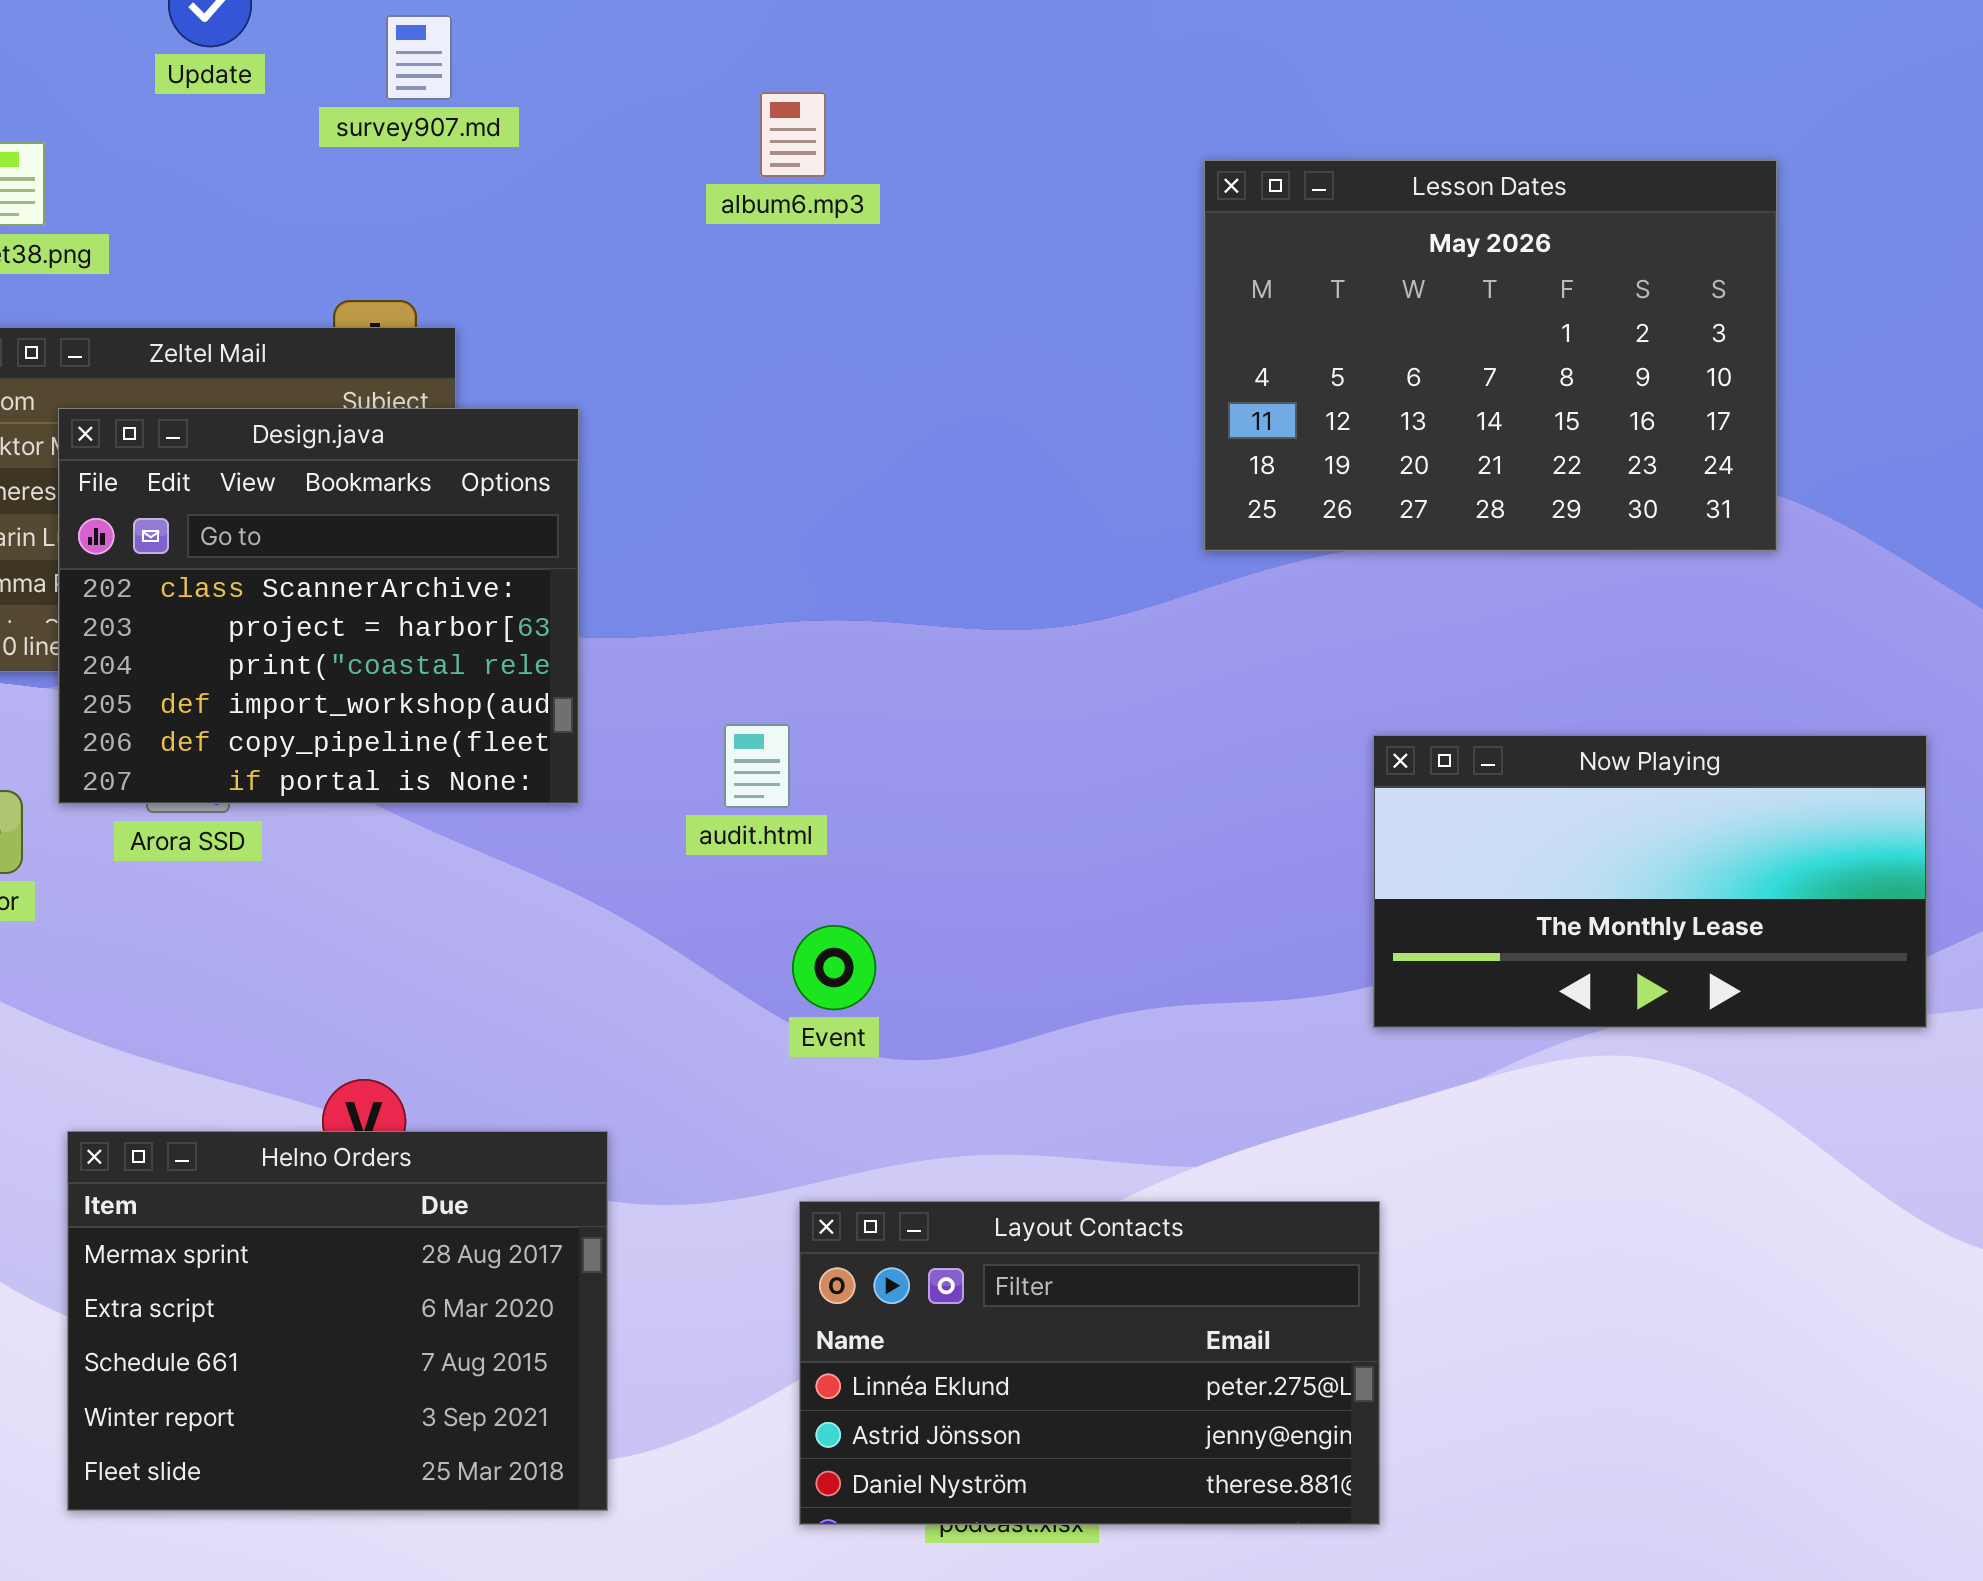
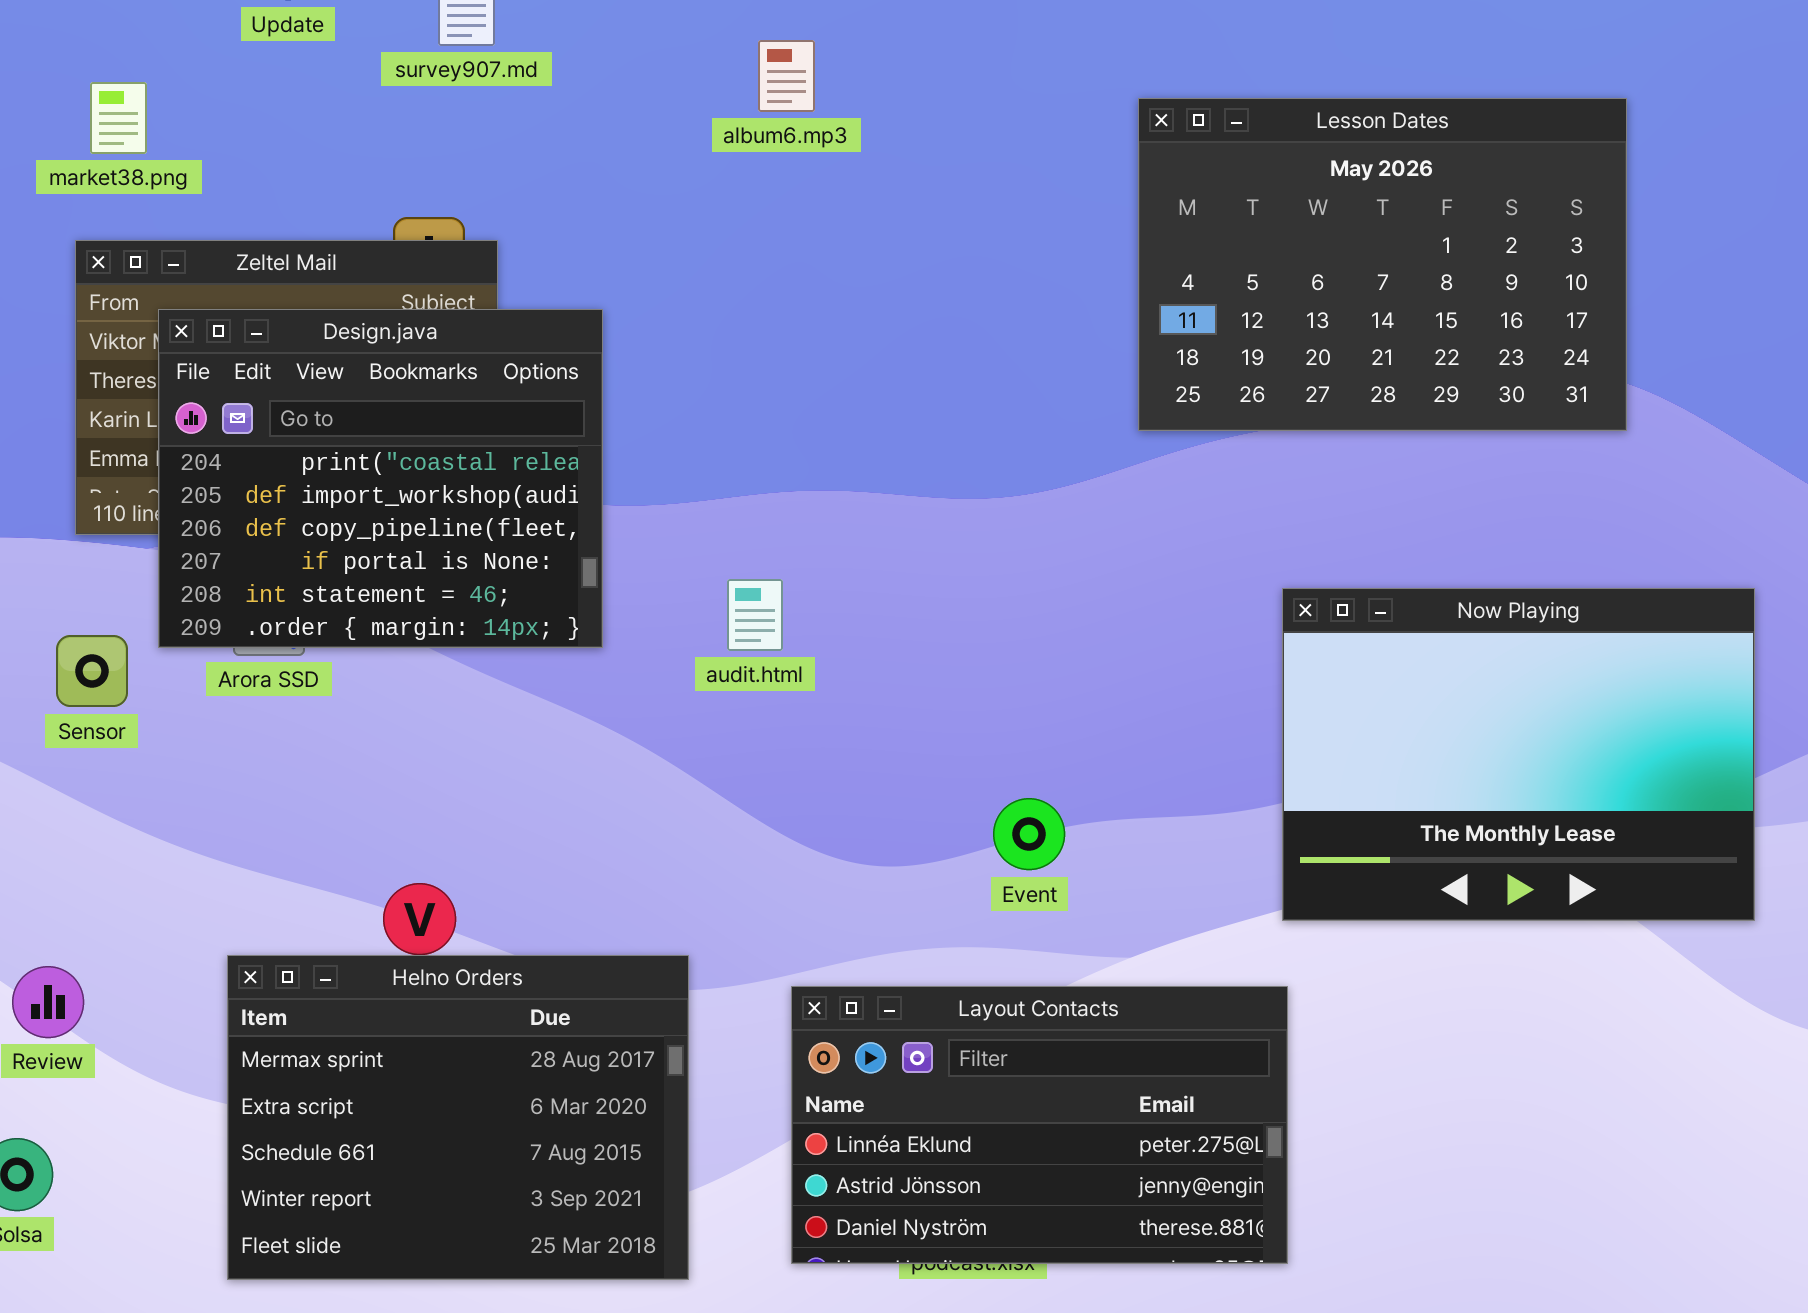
Design.java: [58,408,579,804] -> [158,309,603,648], scrolled down 2 rows
Now Playing: [1373,735,1927,1028] -> [1282,588,1755,921], resized
Event: [792,925,876,1010] -> [993,798,1065,870], moved
Helno Orders: [67,1131,608,1511] -> [227,955,689,1280], moved

